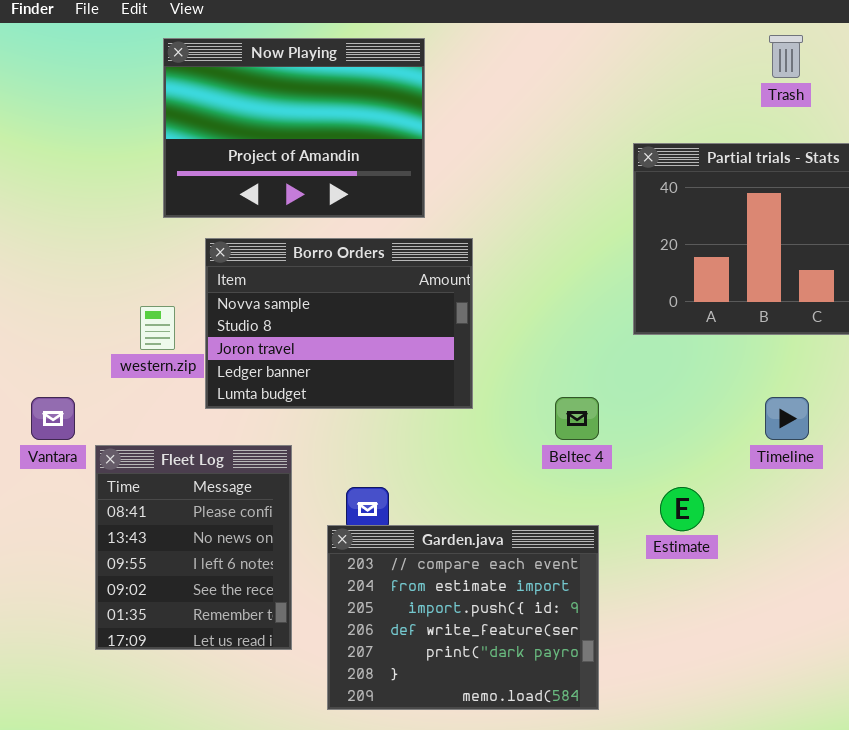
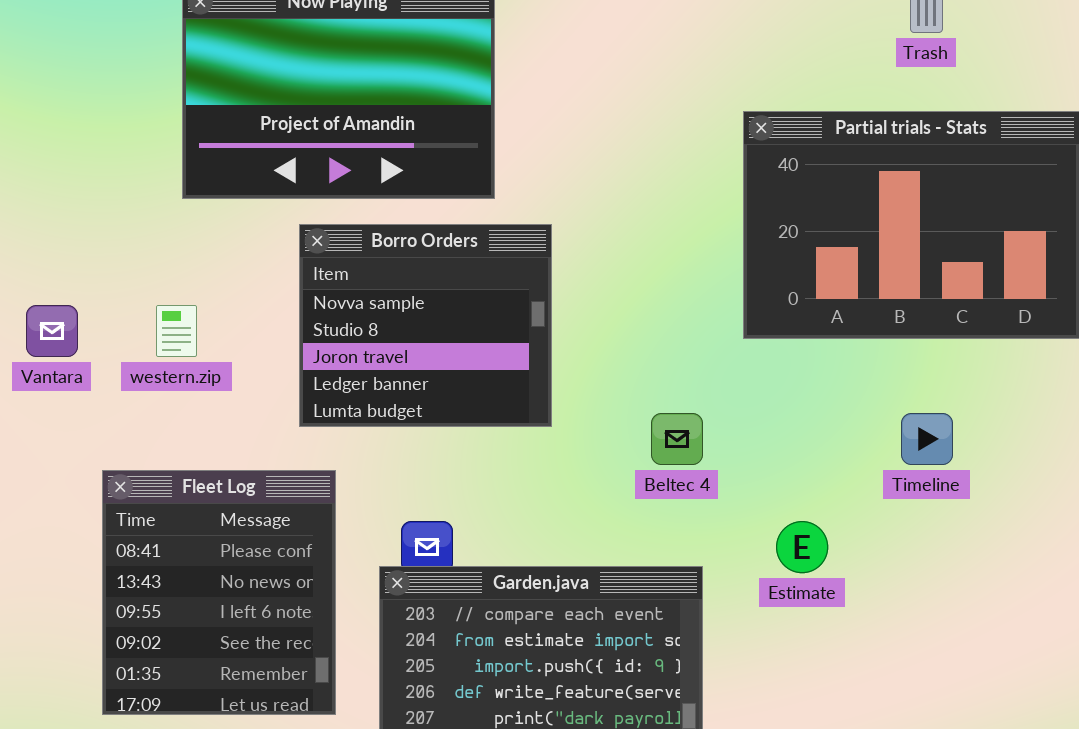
Borro Orders: [205,238,473,409] -> [299,224,552,427], resized
Vantara: [31,397,75,440] -> [26,305,78,357], moved

